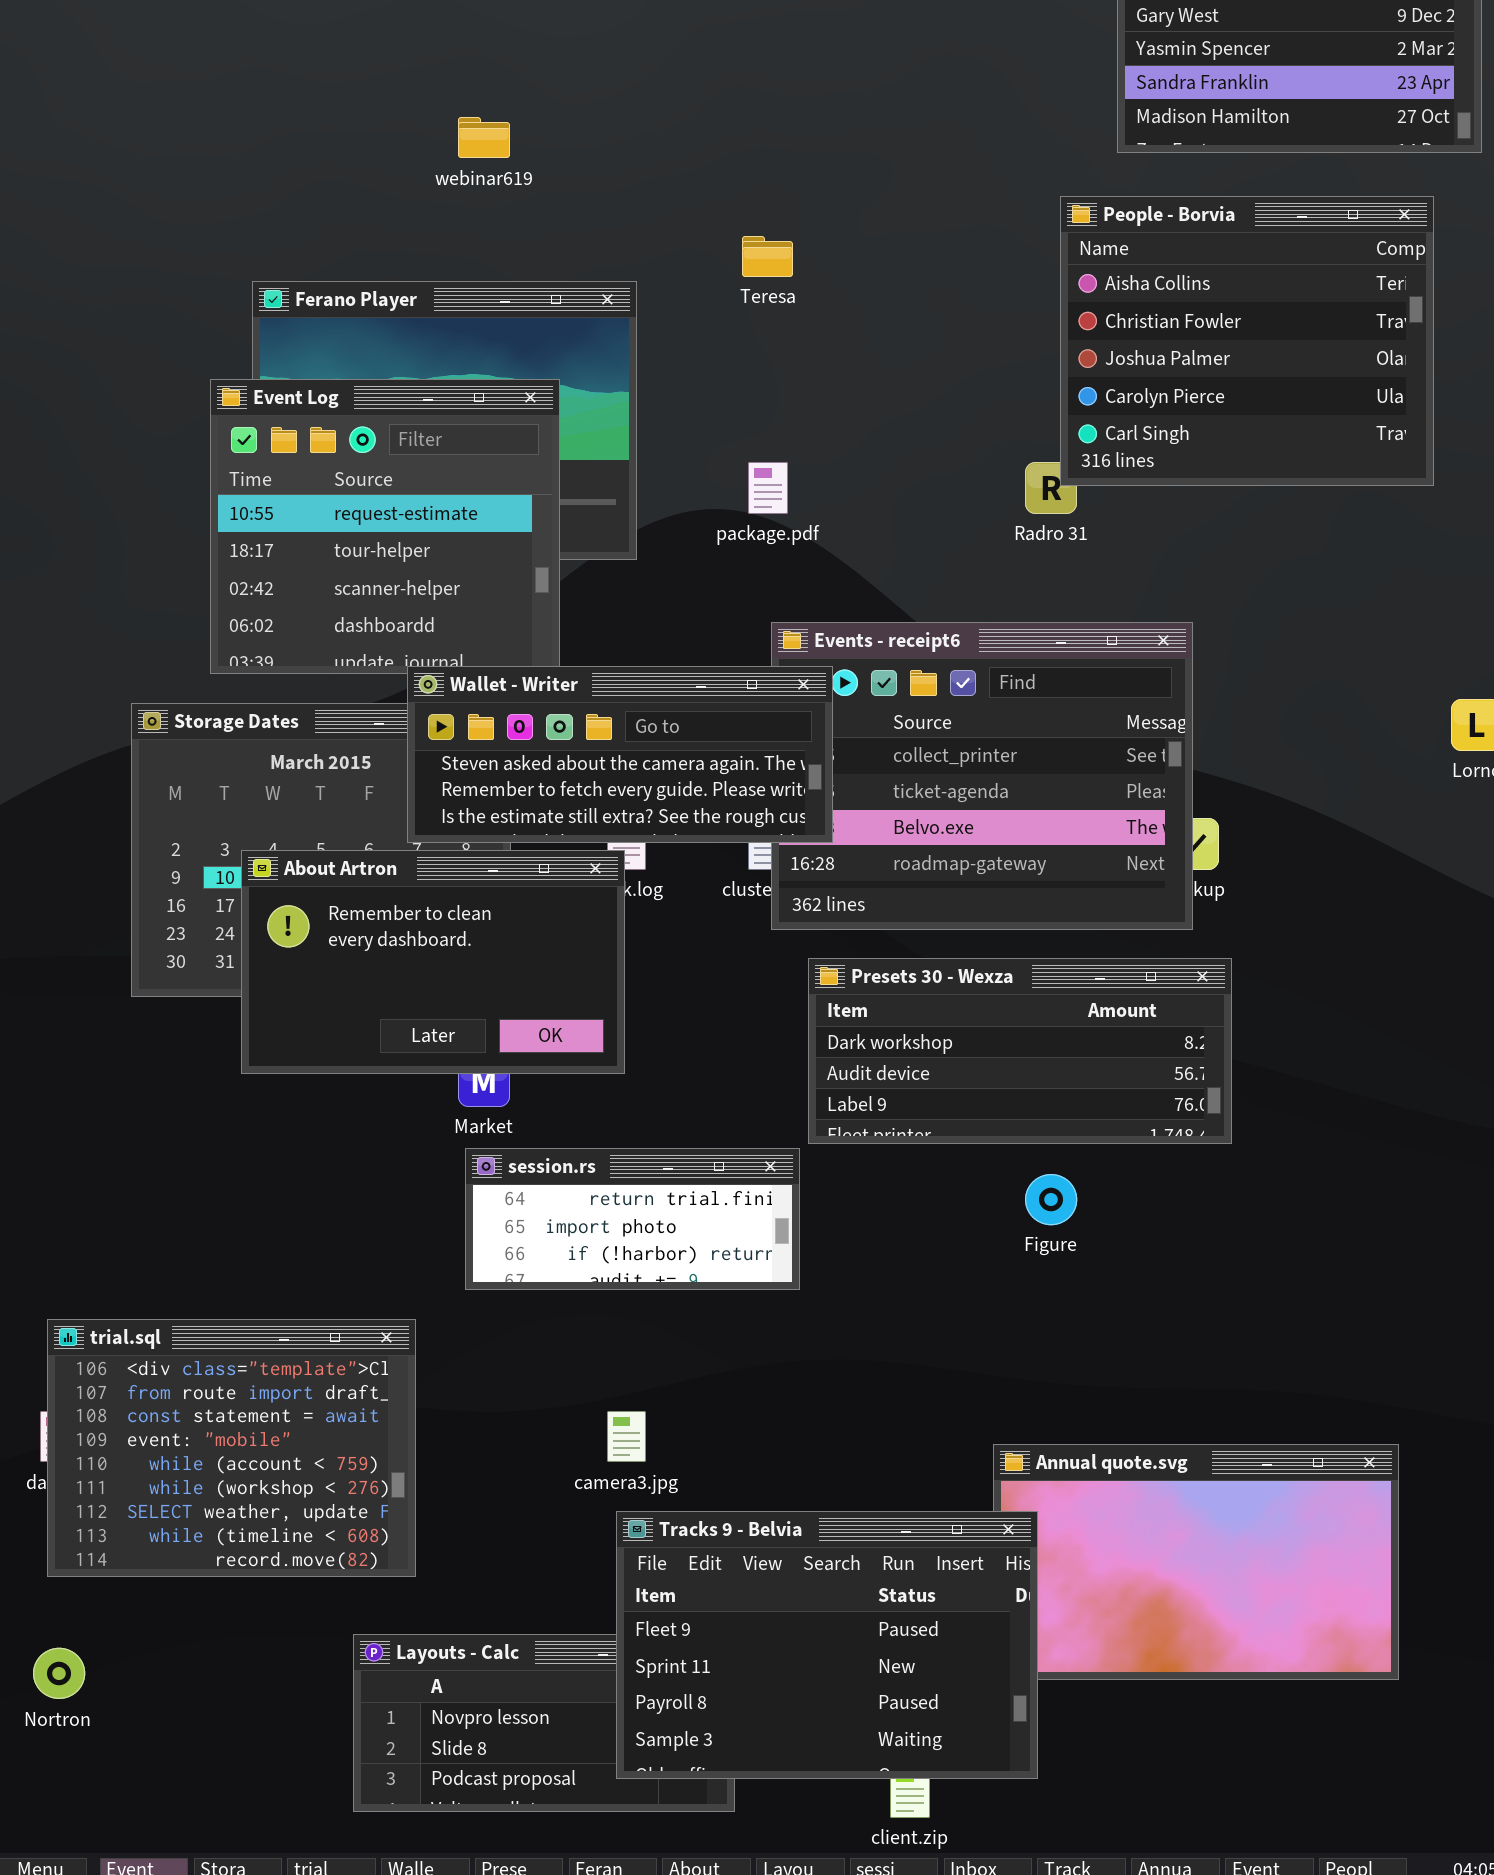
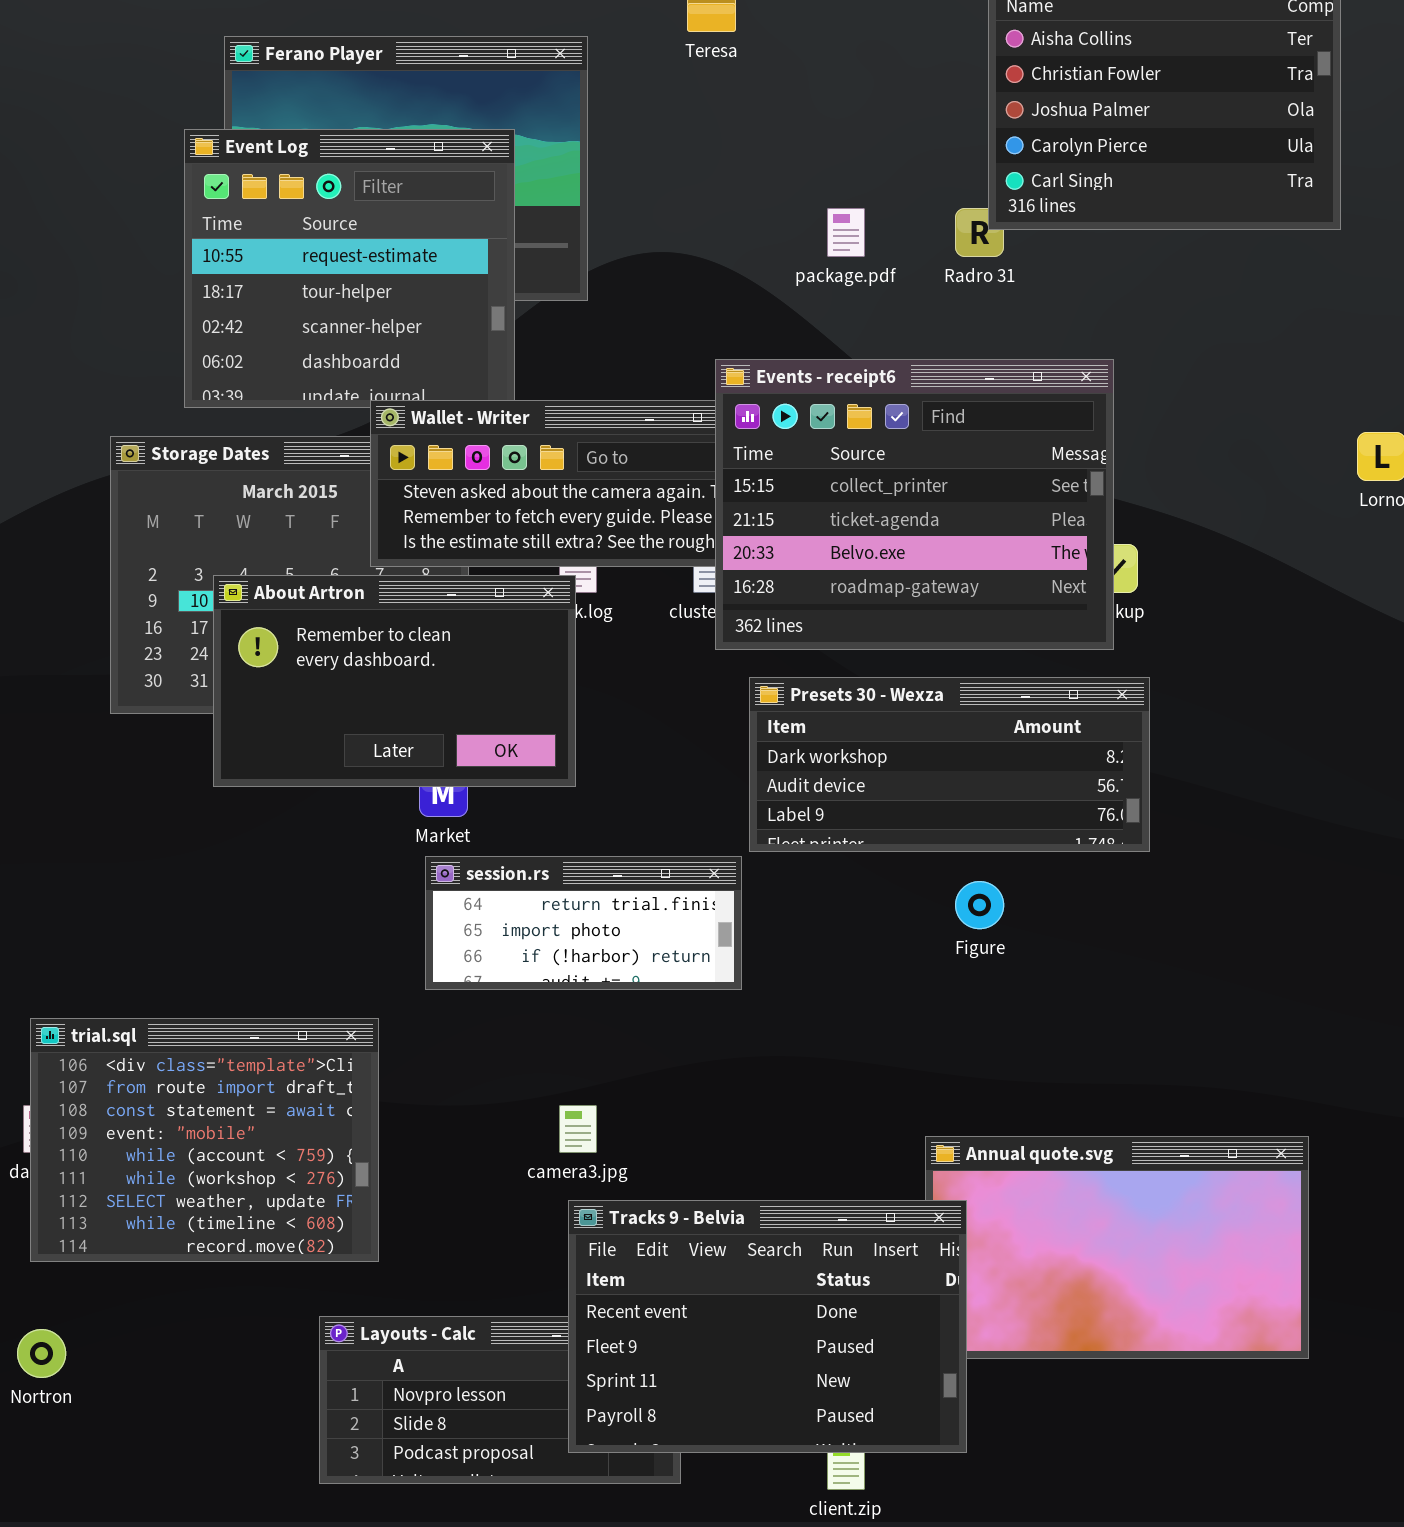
package.pdf: [748,462,788,514] -> [827,208,865,257], moved
Events - receipt6: [771,622,1193,930] -> [715,359,1114,650], raised
Tracks 9 - Belvia: [616,1511,1038,1779] -> [568,1200,967,1453], scrolled up 1 row

